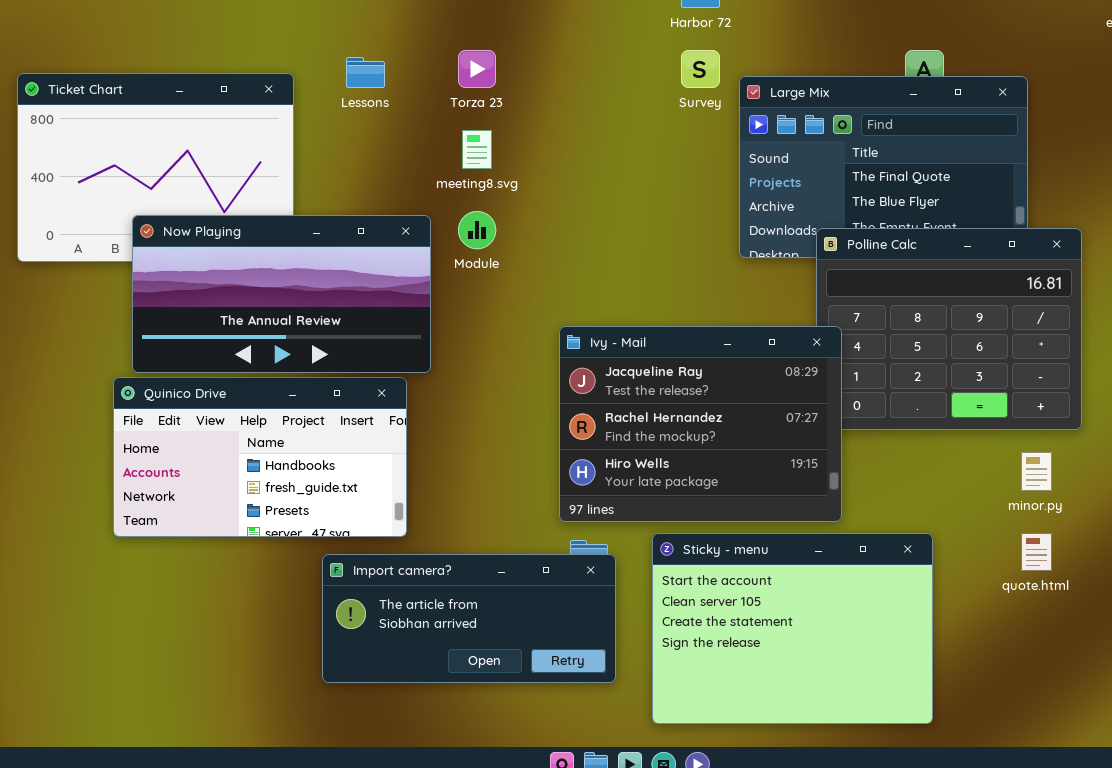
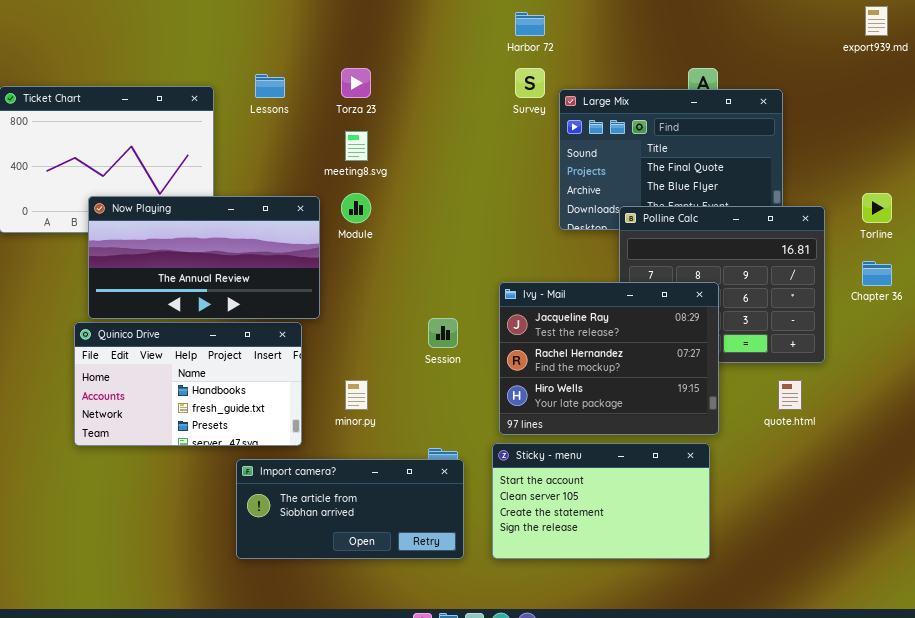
Ivy - Mail: [559,326,842,522] -> [499,282,719,435], moved
minor.py: [1021,452,1052,491] -> [345,380,368,410], moved
Sticky - menu: [652,533,933,724] -> [492,443,710,559], resized
quote.html: [1021,533,1052,571] -> [778,380,802,410], moved

